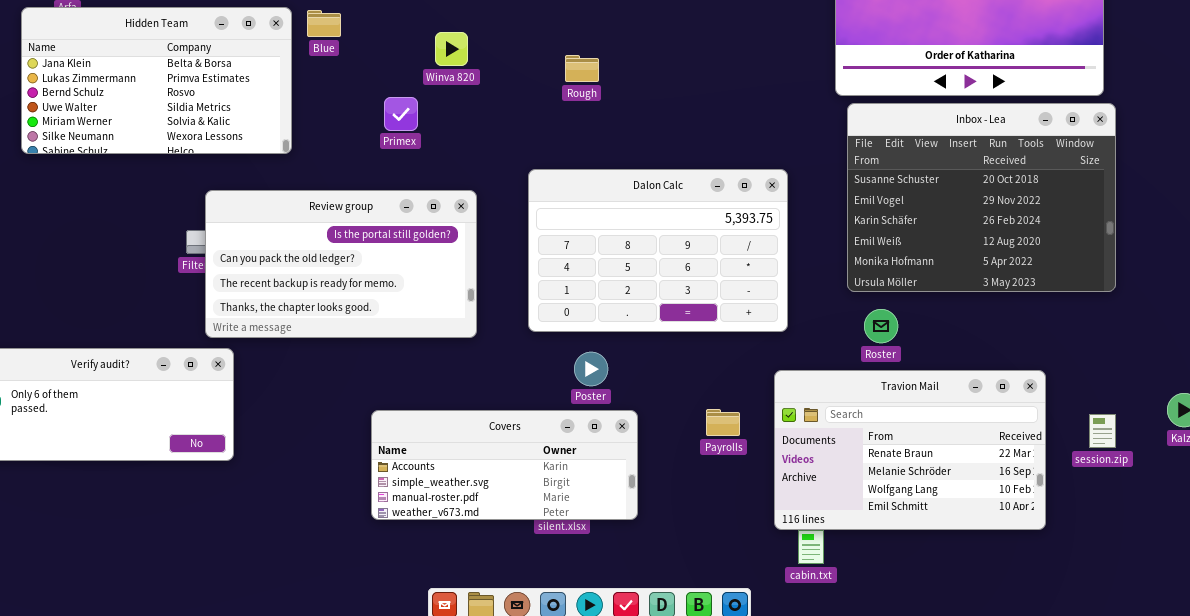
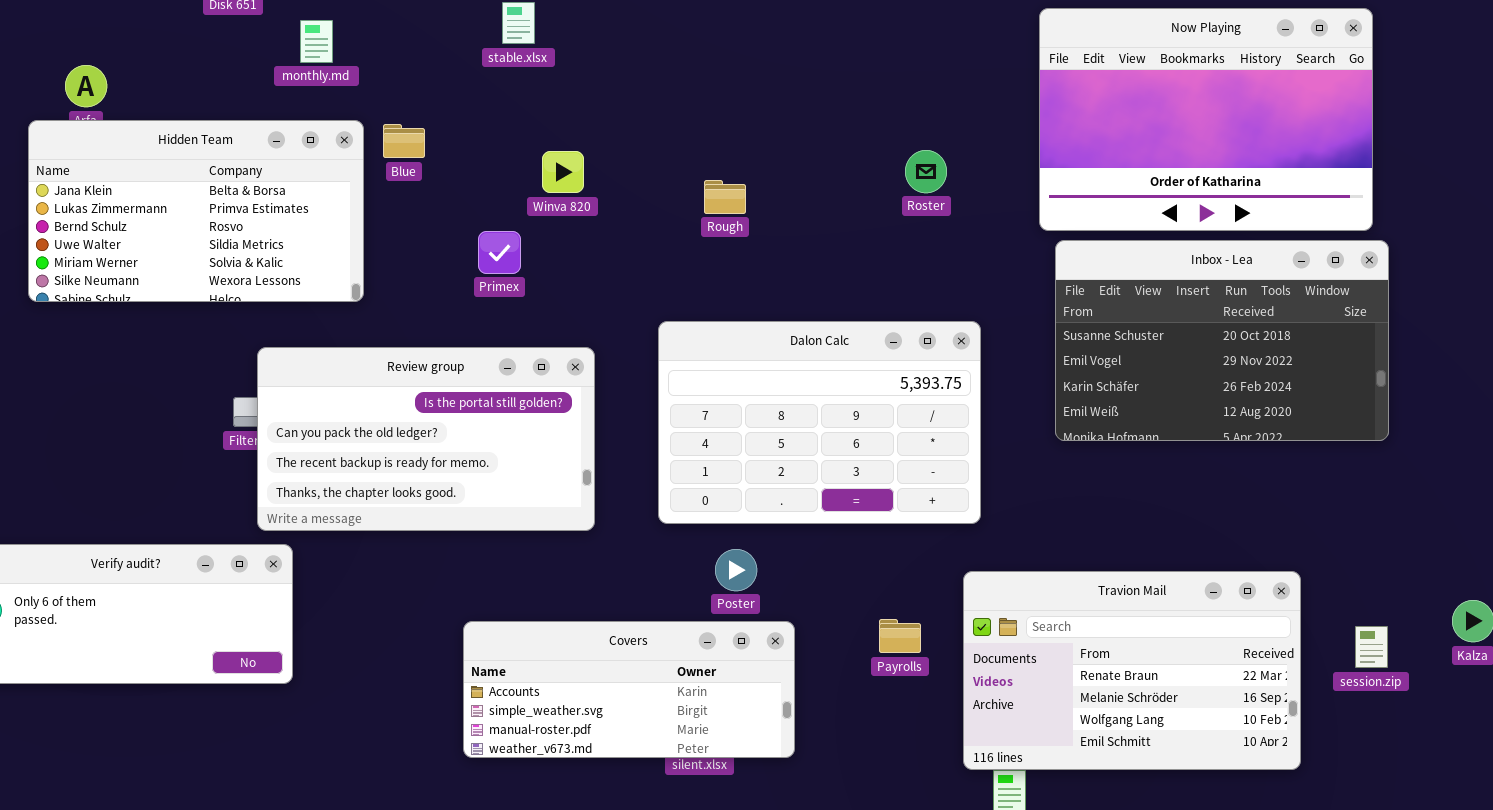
Inbox - Lea: [847,103,1116,292] -> [1055,240,1389,441], resized
Roster: [864,309,898,343] -> [905,150,947,193], moved

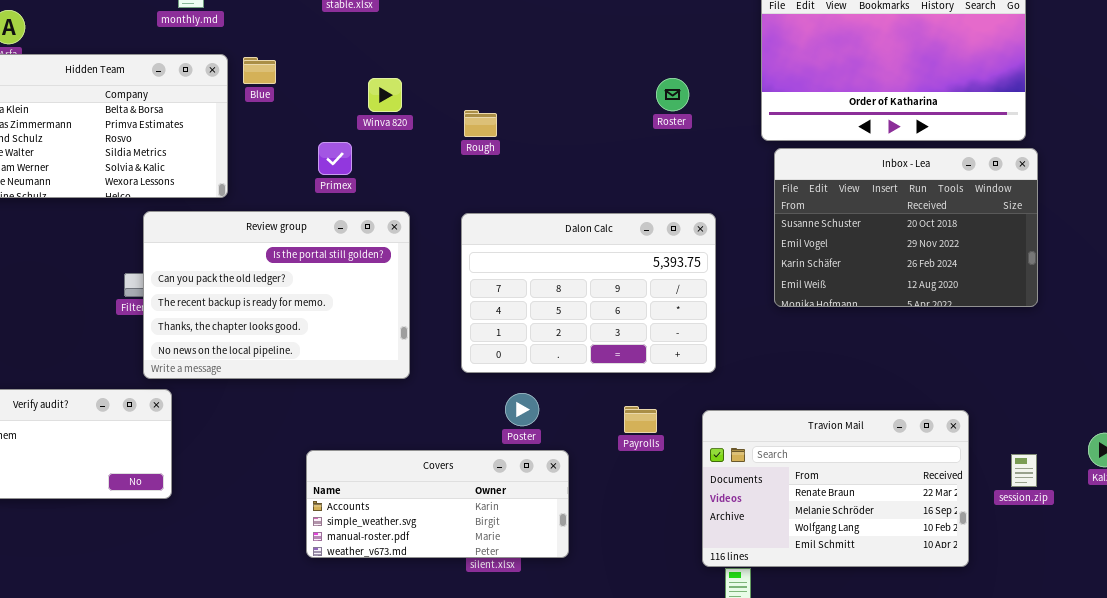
Rough: [704,180,746,214] -> [464,110,497,137], moved
Review group: [257,347,595,531] -> [143,211,410,379], resized
Payrolls: [879,619,921,653] -> [624,406,657,433], moved

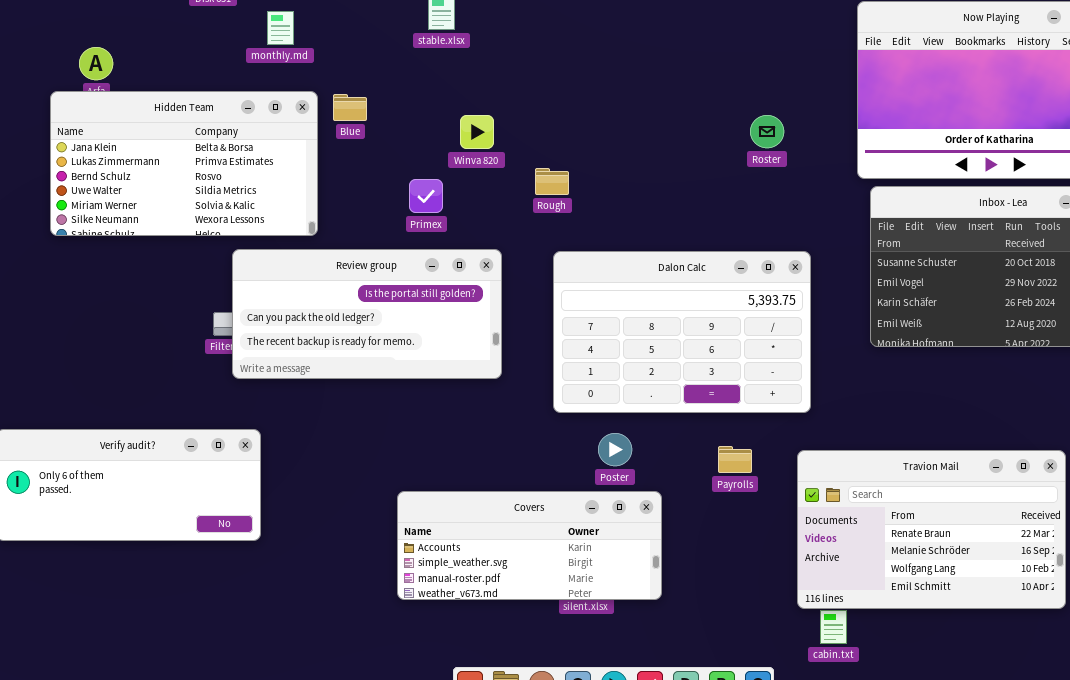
Rough: [464,110,497,137] -> [535,168,569,195], moved
Review group: [143,211,410,379] -> [232,249,502,379], resized

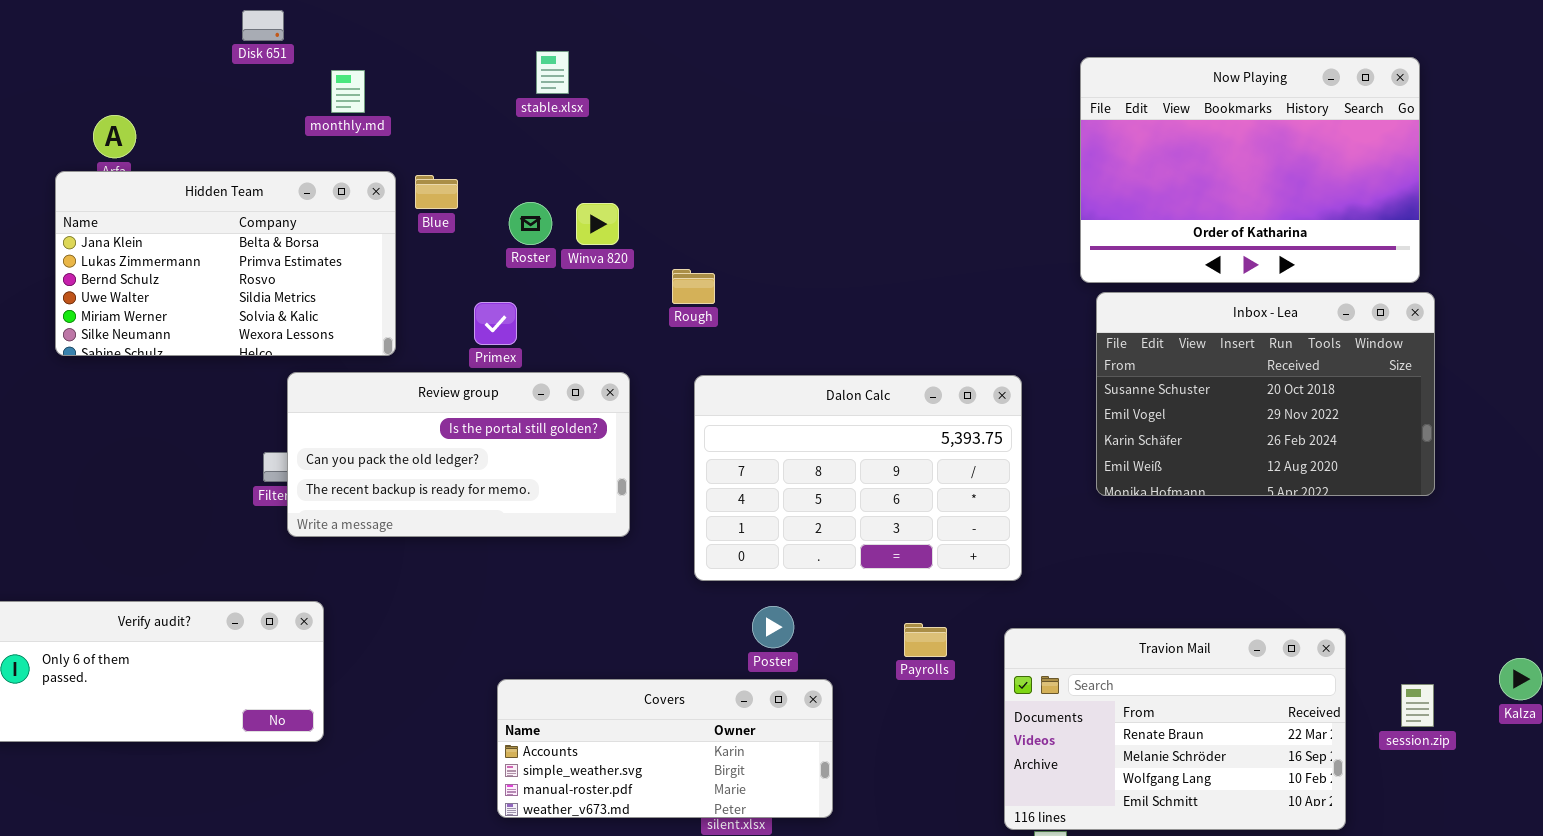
Roster: [750,115,784,148] -> [509,202,552,245], moved
Primex: [409,179,443,213] -> [474,302,517,345], moved

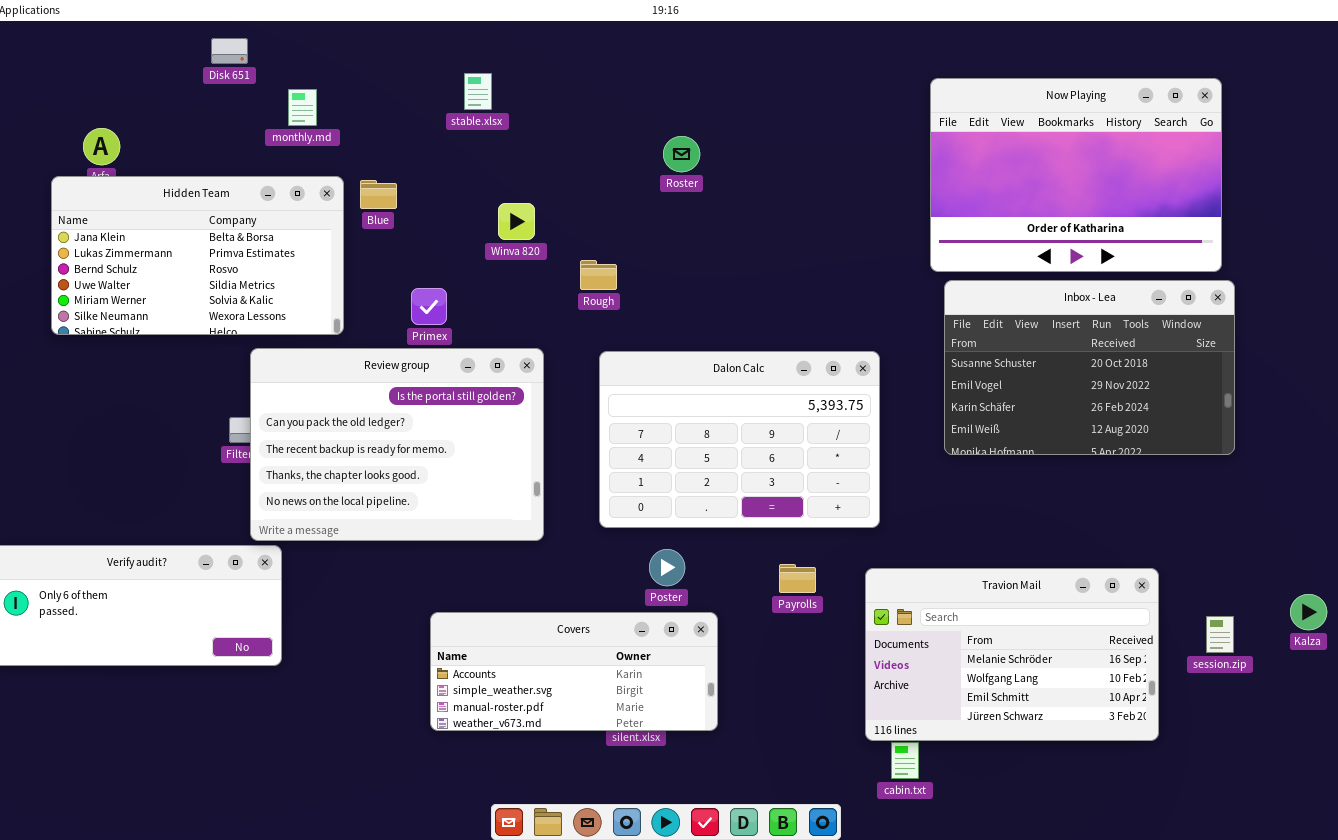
Roster: [509,202,552,245] -> [663,136,700,172], moved
Review group: [287,372,630,537] -> [250,348,544,541], resized
Travion Mail: [1004,628,1346,830] -> [865,568,1159,741], scrolled down 1 row

